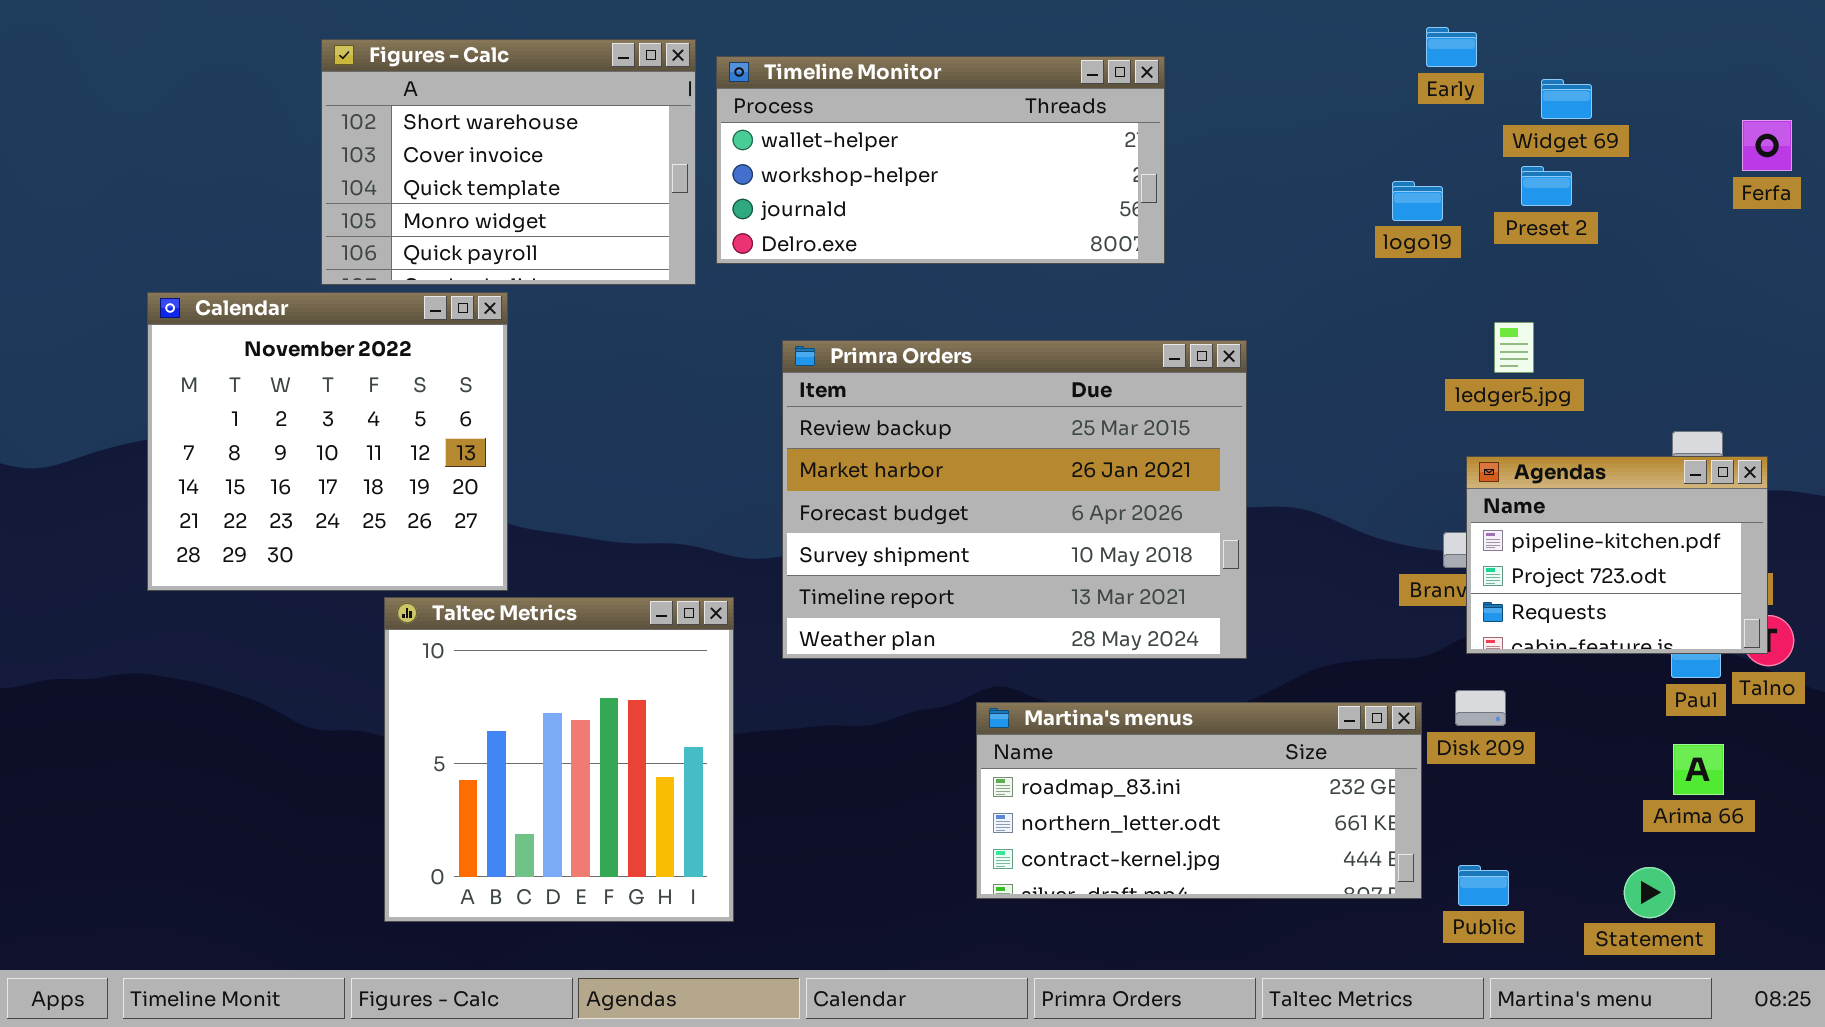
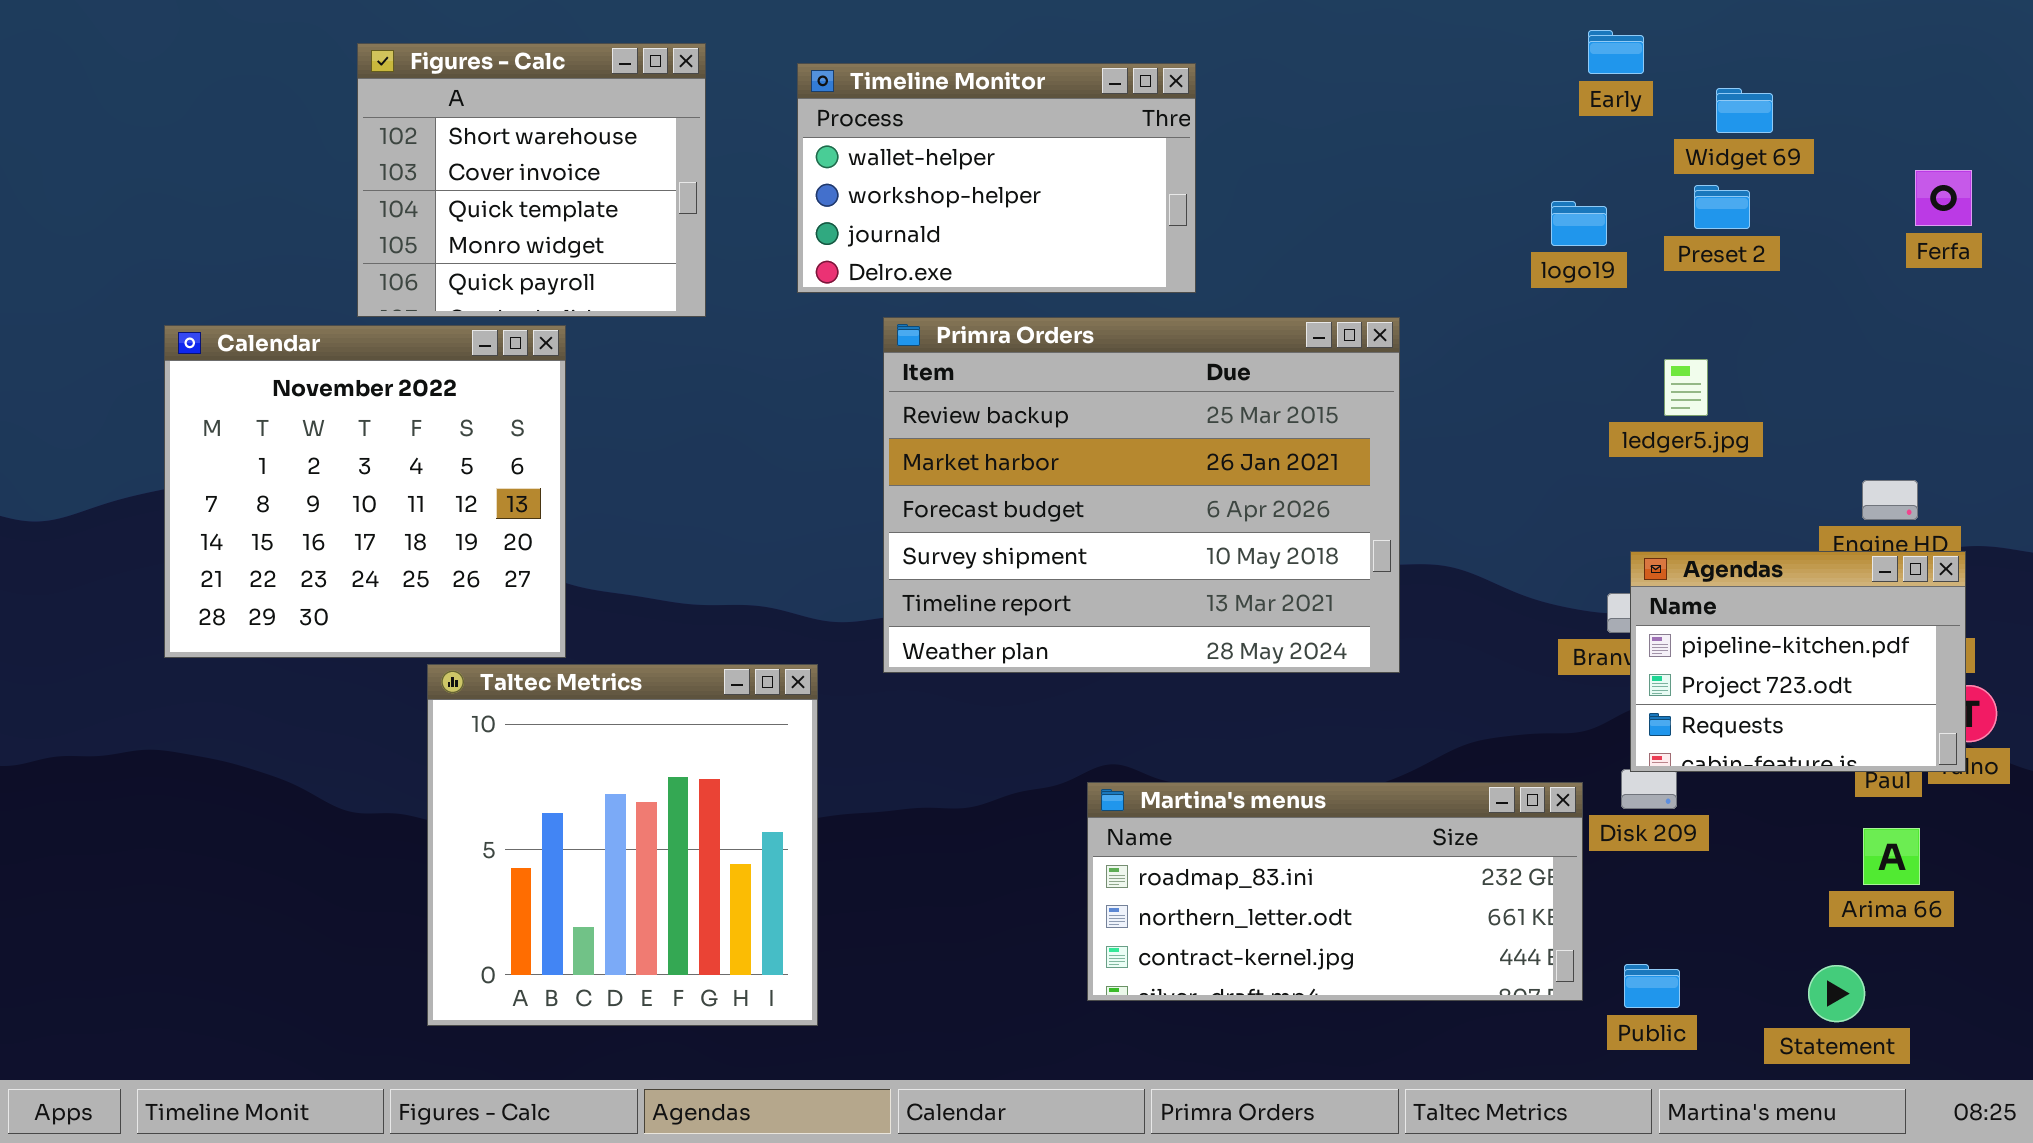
Figures - Calc: [321,39,696,285] -> [357,43,706,317], resized
Timeline Monitor: [716,56,1165,264] -> [797,63,1196,293], resized
Ferfa: [1742,120,1792,171] -> [1915,170,1972,226], moved
Primra Orders: [782,340,1247,659] -> [883,317,1400,673], moved
Agendas: [1466,456,1768,654] -> [1630,551,1966,772], moved

